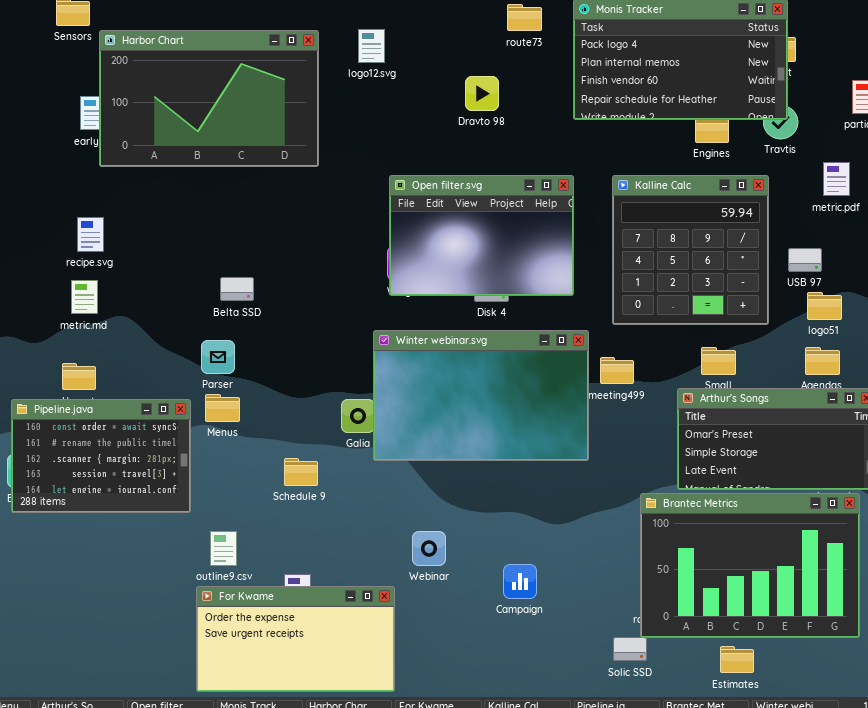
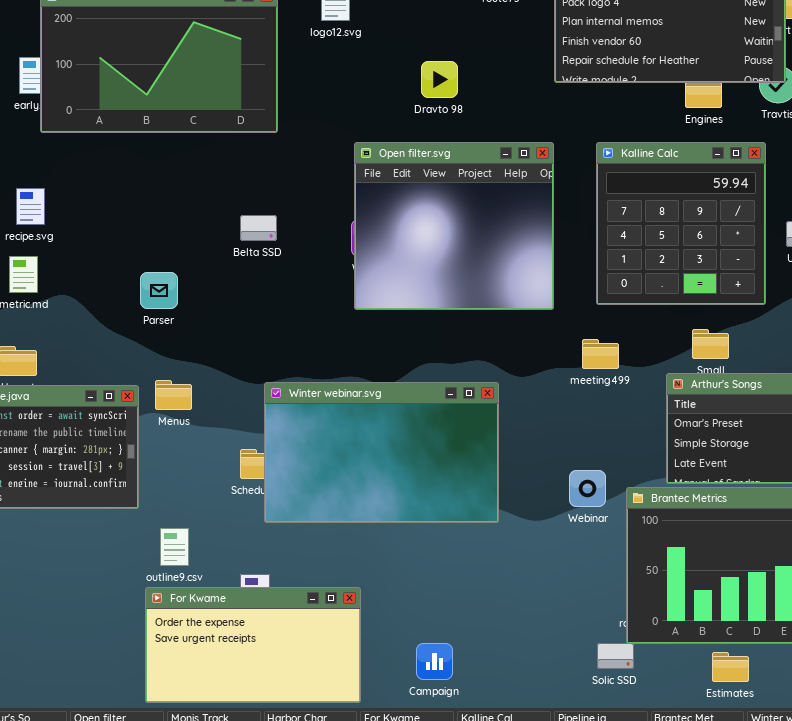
Dravto 98: [465,76,499,111] -> [421,61,458,98], moved
Open filter.svg: [389,175,574,296] -> [354,142,554,310], resized
Belta SSD: [220,277,254,301] -> [240,215,277,241], moved
Winter webinar.svg: [373,330,589,461] -> [264,382,499,523], moved
Parser: [201,340,235,374] -> [140,272,178,309], moved
Webinar: [412,531,446,566] -> [569,470,606,507], moved
Campaign: [503,564,537,599] -> [416,643,453,680], moved

